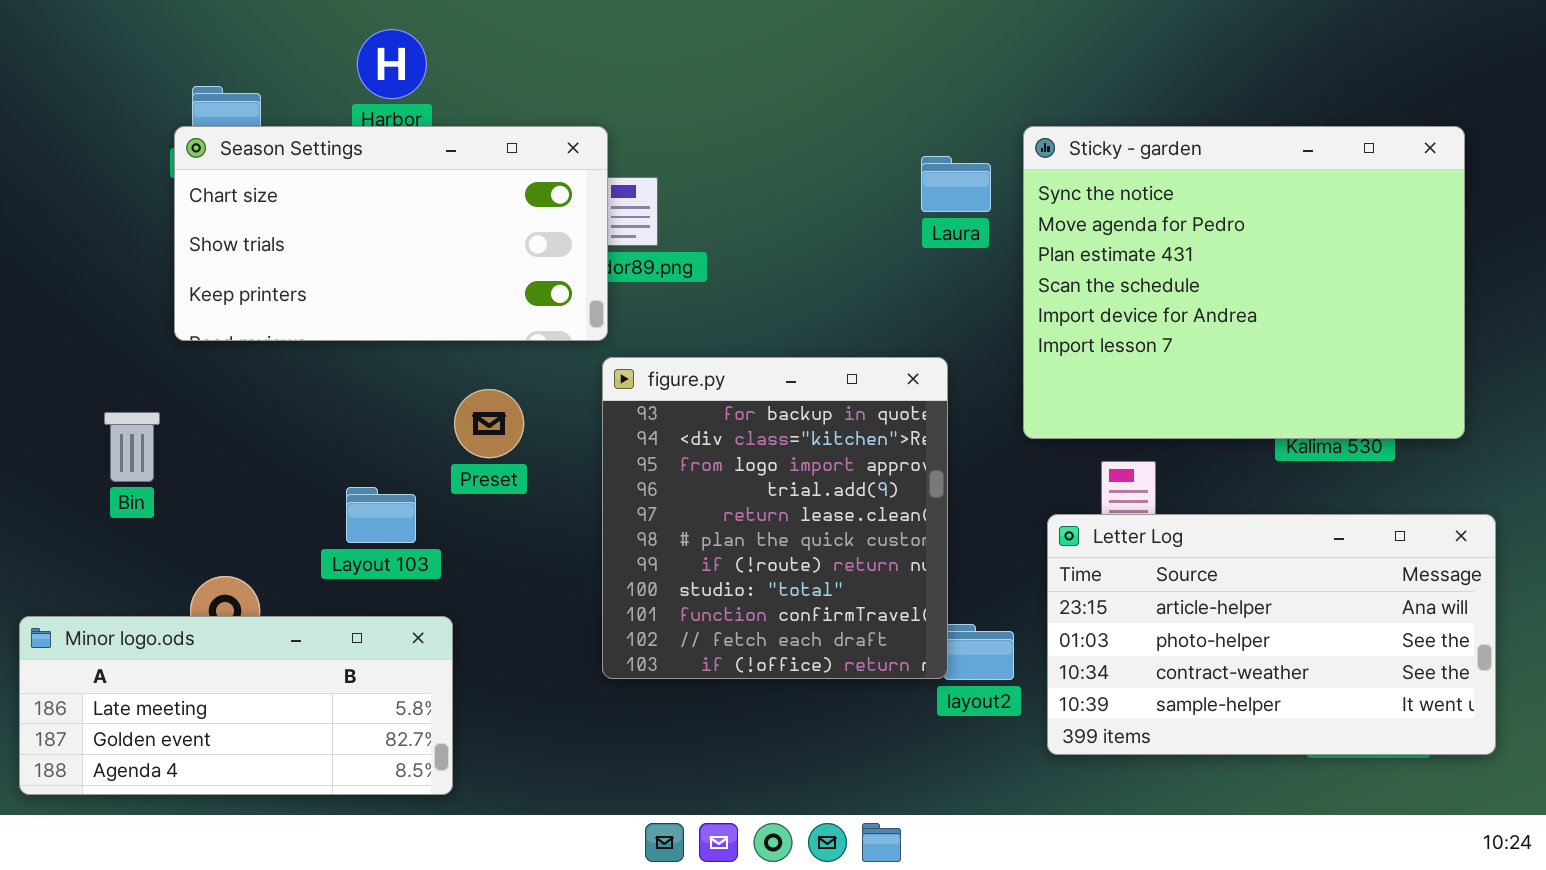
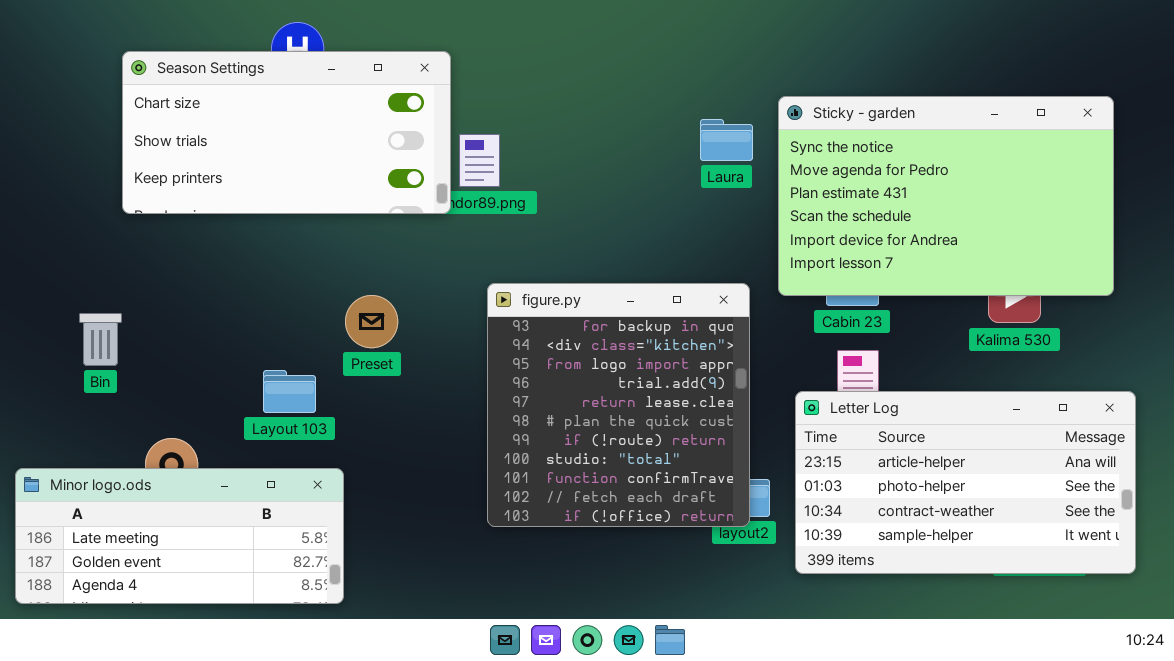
Season Settings: [174,126,608,341] -> [122,51,451,214], moved
Sticky - garden: [1023,126,1465,439] -> [778,96,1114,296], resized
figure.py: [602,357,948,679] -> [487,283,750,527], moved

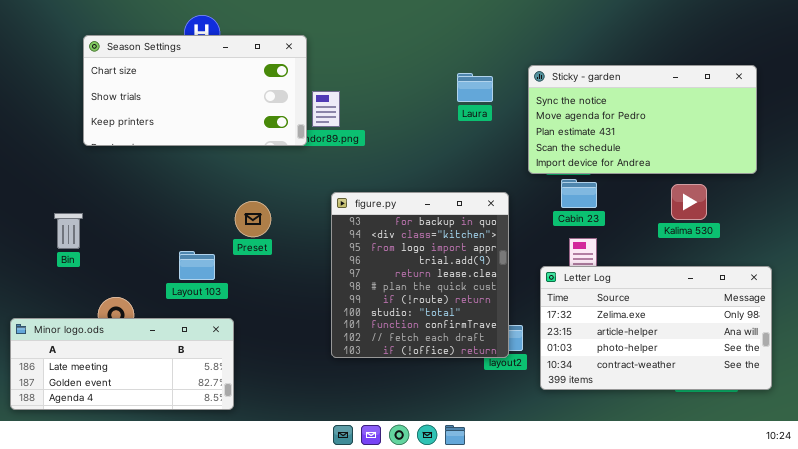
Sticky - garden: [778,96,1114,296] -> [528,65,757,174], resized
Laura: [700,119,753,161] -> [457,73,493,102], moved
Letter Log: [795,391,1136,574] -> [540,266,772,390], scrolled up 1 row

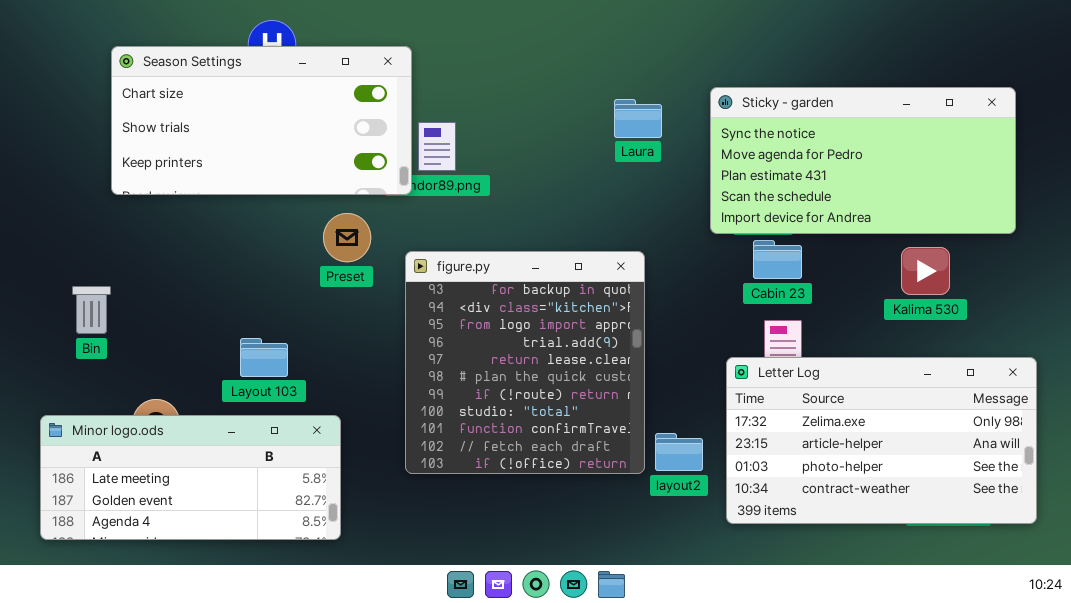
figure.py: [331,192,509,358] -> [405,251,645,474], moved
Preset: [235,201,271,237] -> [323,213,371,262], moved
Minor logo.ods: [10,318,234,410] -> [40,415,341,540], moved

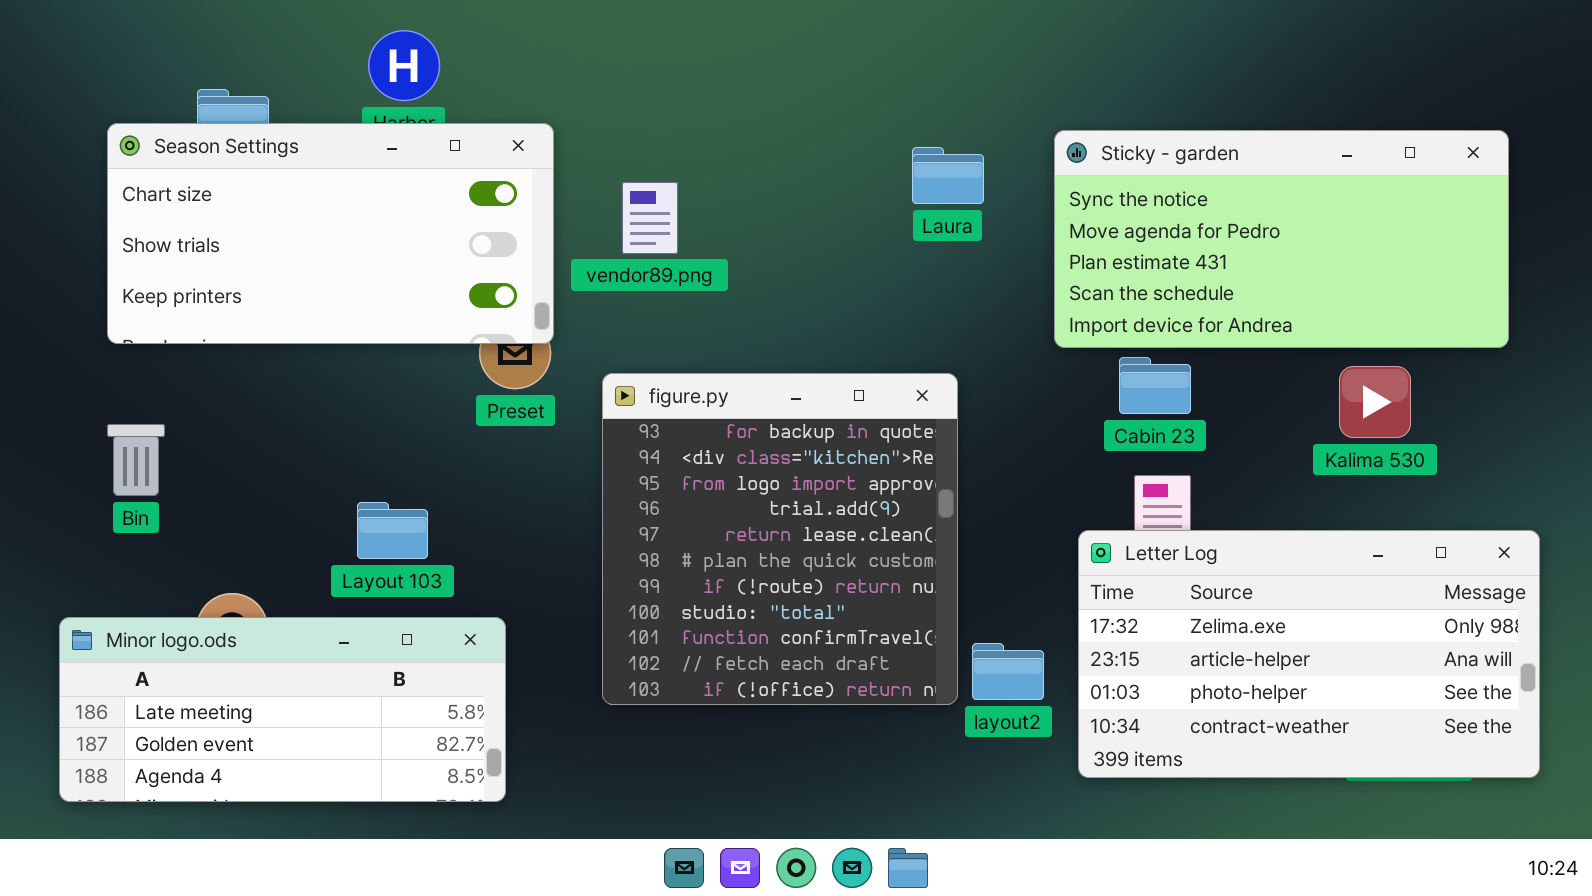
Season Settings: [111,46,412,195] -> [107,123,554,344], moved

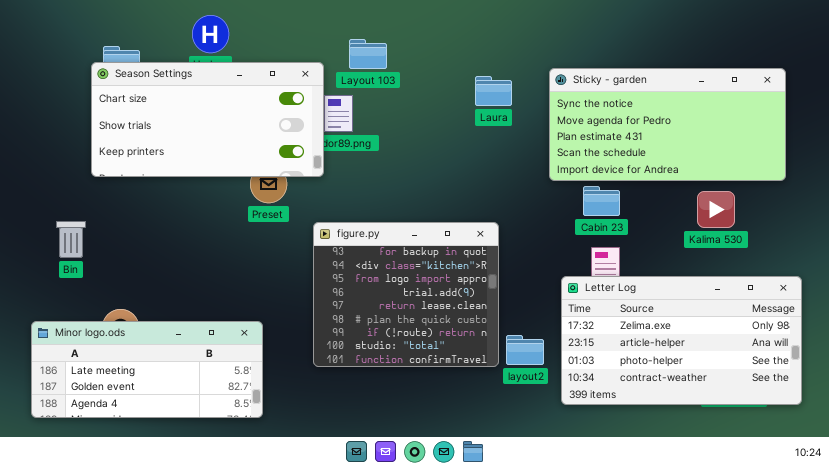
Season Settings: [107,123,554,344] -> [91,62,324,177], moved
figure.py: [602,373,958,705] -> [313,222,499,367], resized
Layout 103: [357,502,428,559] -> [349,39,387,69], moved

